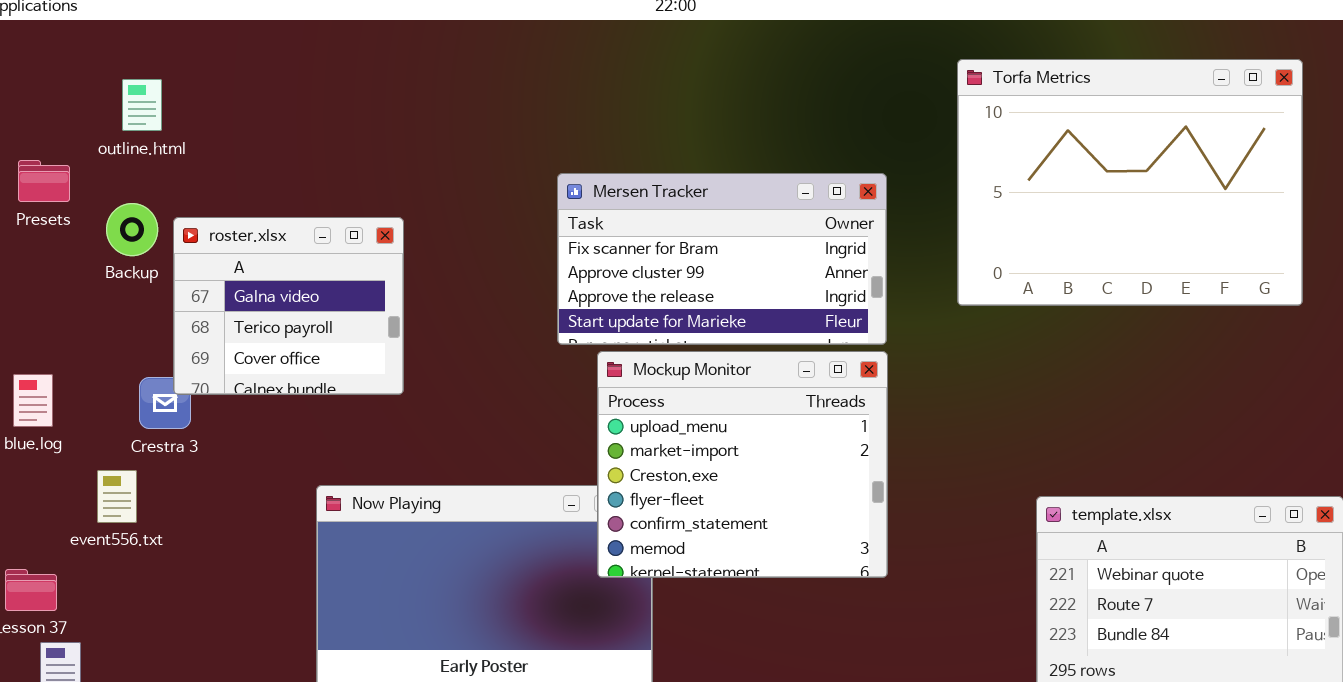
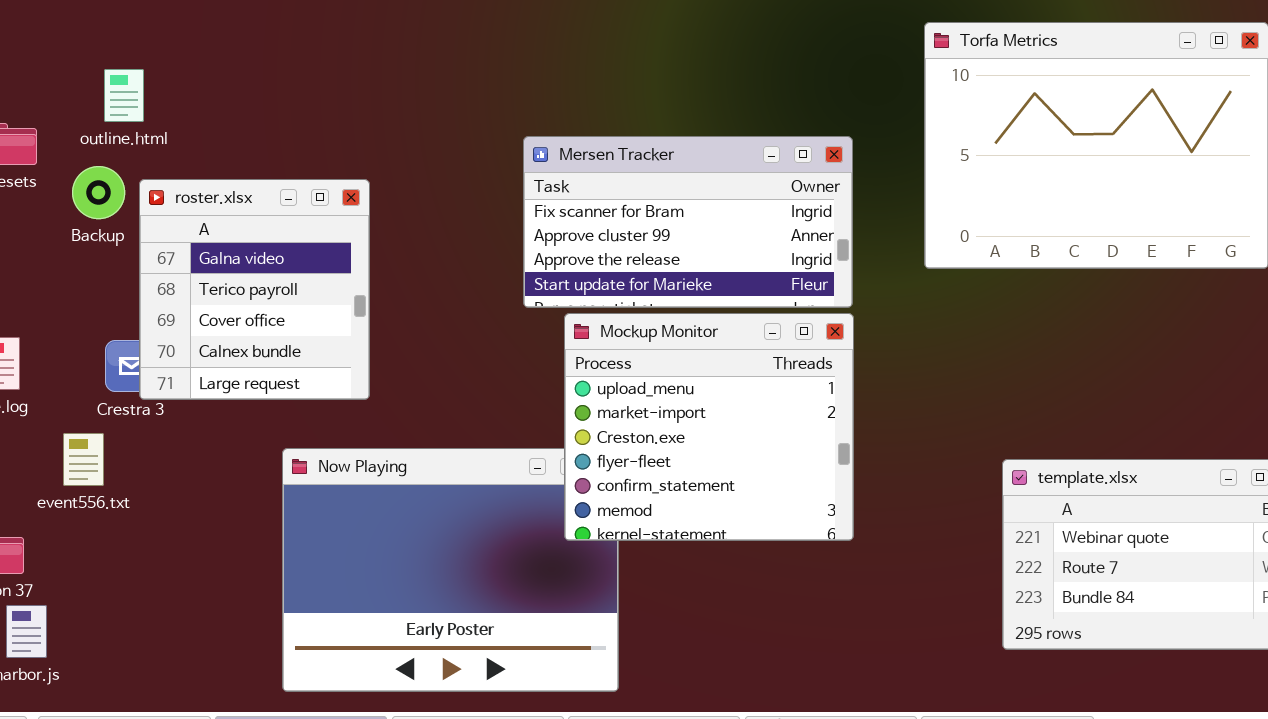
outline.html: [122,79,162,131] -> [104,69,144,122], moved
roster.xlsx: [173,217,404,395] -> [139,179,370,400], resized

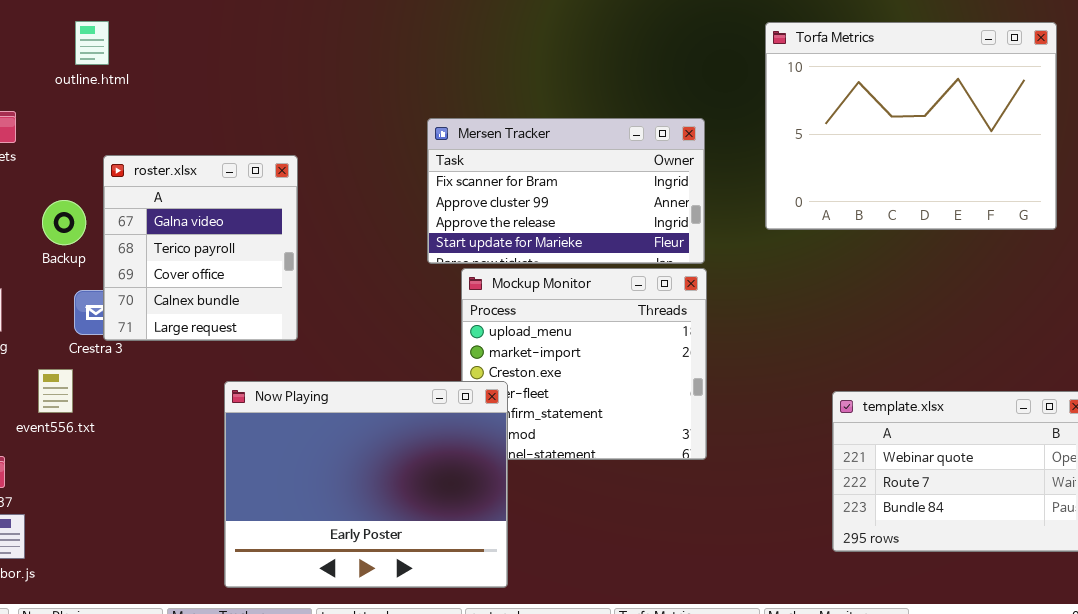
outline.html: [104,69,144,122] -> [75,21,109,65], moved
Backup: [72,166,125,219] -> [42,200,86,245], moved
Now Playing: [282,448,619,692] -> [224,381,508,588], raised

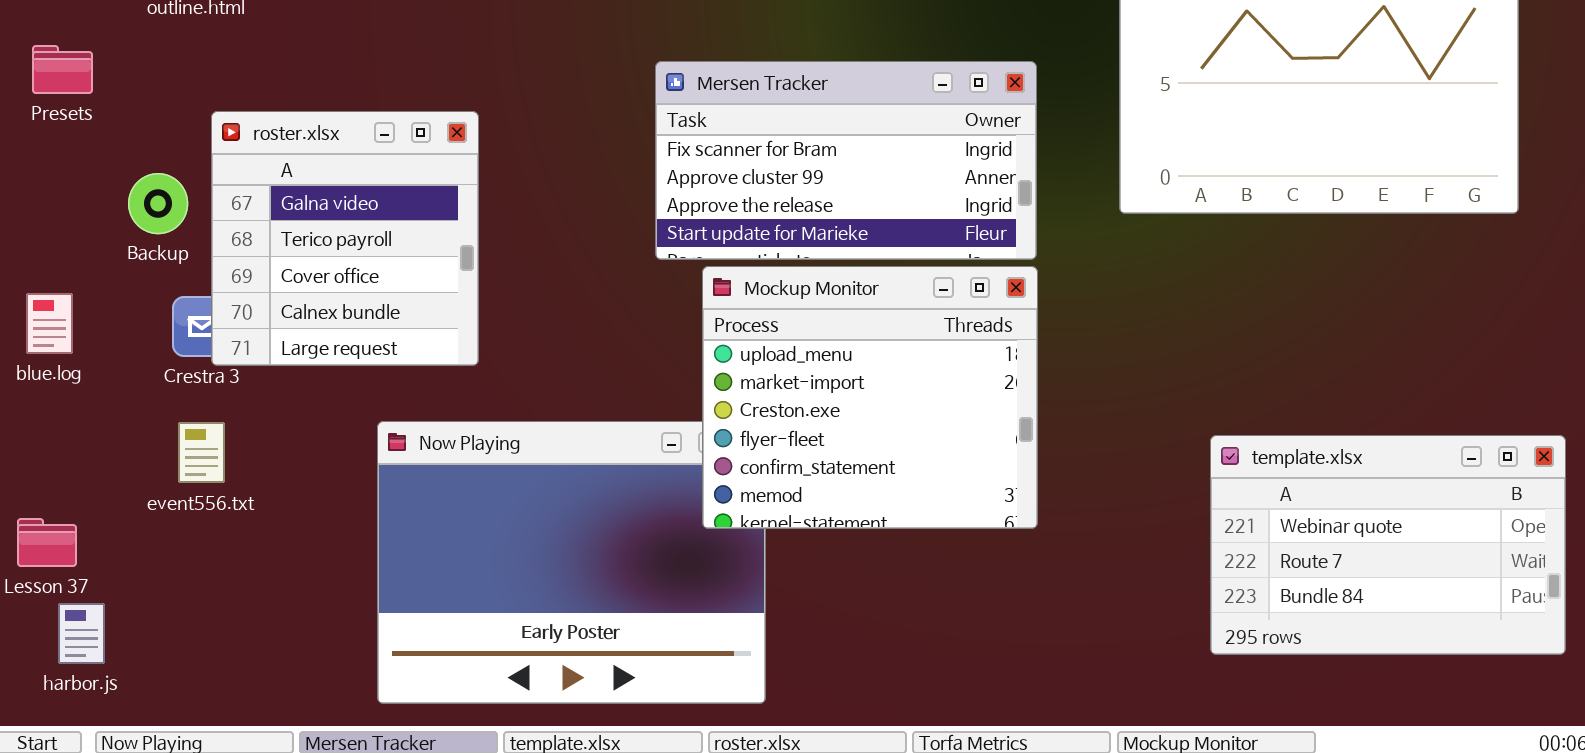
Mockup Monitor: [461,268,707,460] -> [702,266,1038,529], raised
event556.txt: [38,369,73,413] -> [178,422,225,483], moved

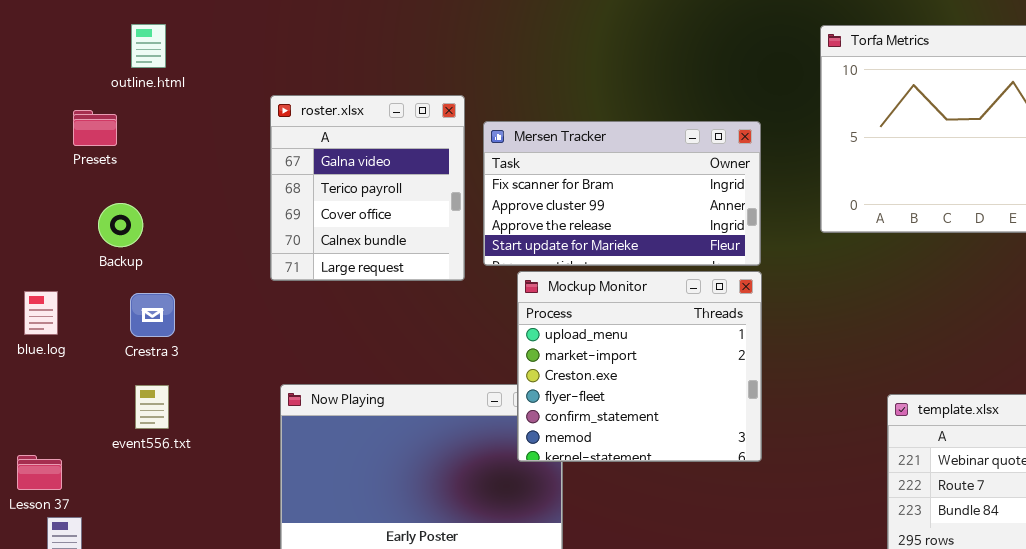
Presets: [32,45,93,94] -> [73,110,117,146], moved
roster.xlsx: [211,111,479,366] -> [270,95,465,281], moved

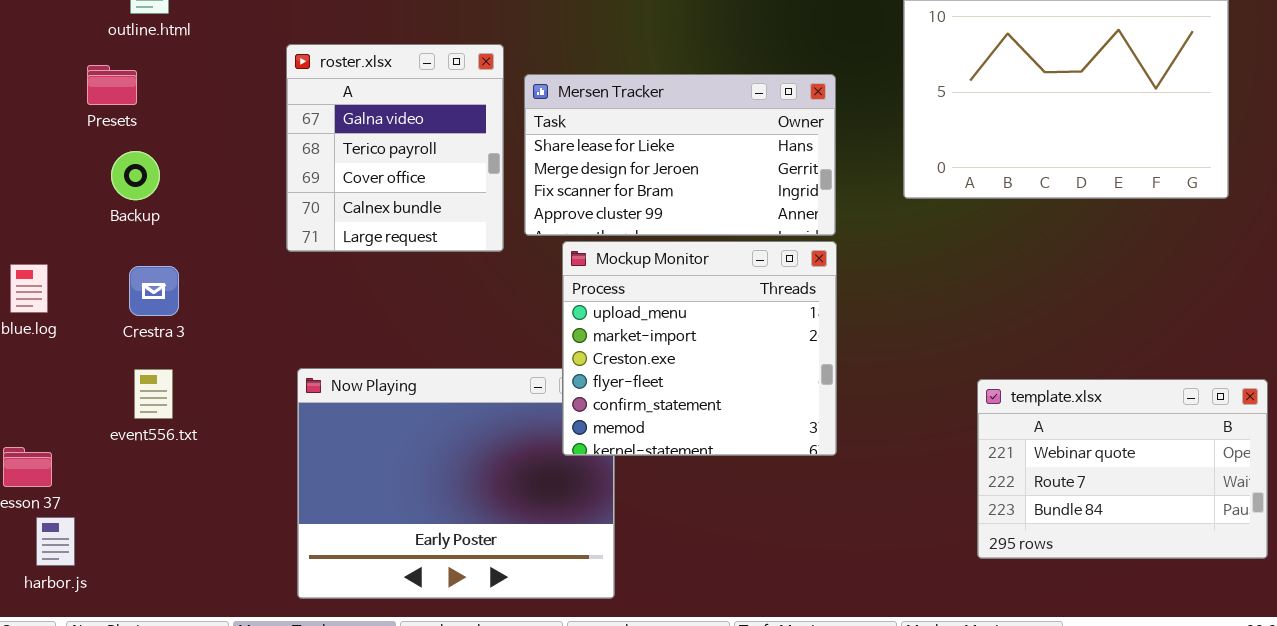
Presets: [73,110,117,146] -> [87,65,137,105], moved
Mersen Tracker: [483,121,761,266] -> [524,74,836,236], scrolled up 2 rows
Backup: [98,203,143,247] -> [111,151,160,200], moved

